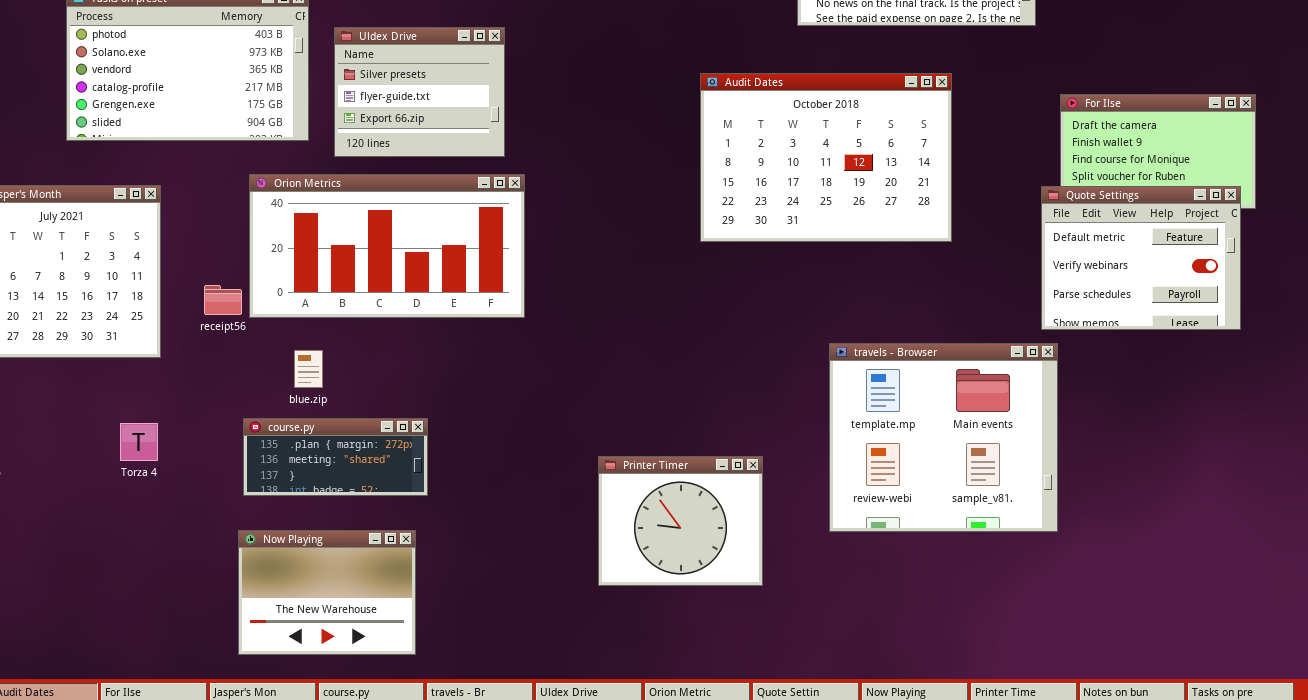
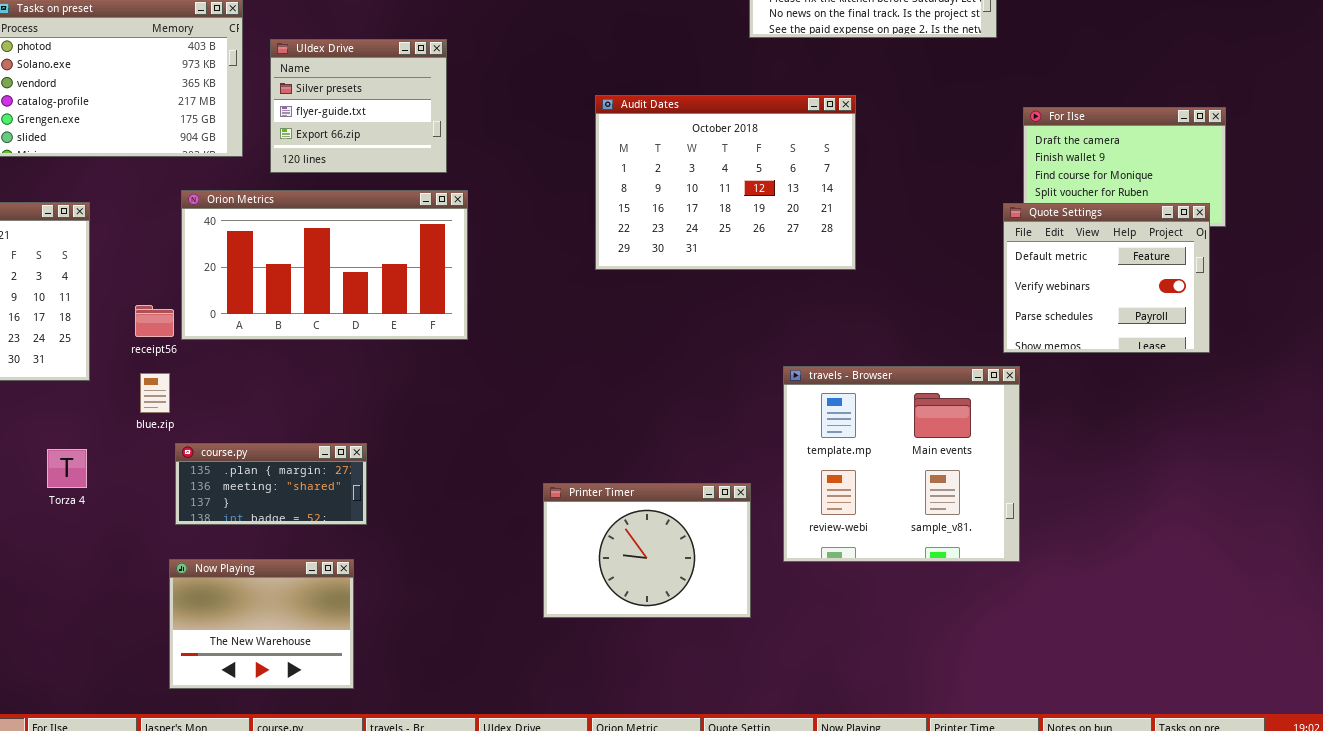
Audit Dates: [700,73,952,242] -> [595,95,856,270], moved
blue.zip: [294,350,323,388] -> [140,373,170,413], moved
Printer Timer: [598,456,763,586] -> [543,483,751,618], resized

